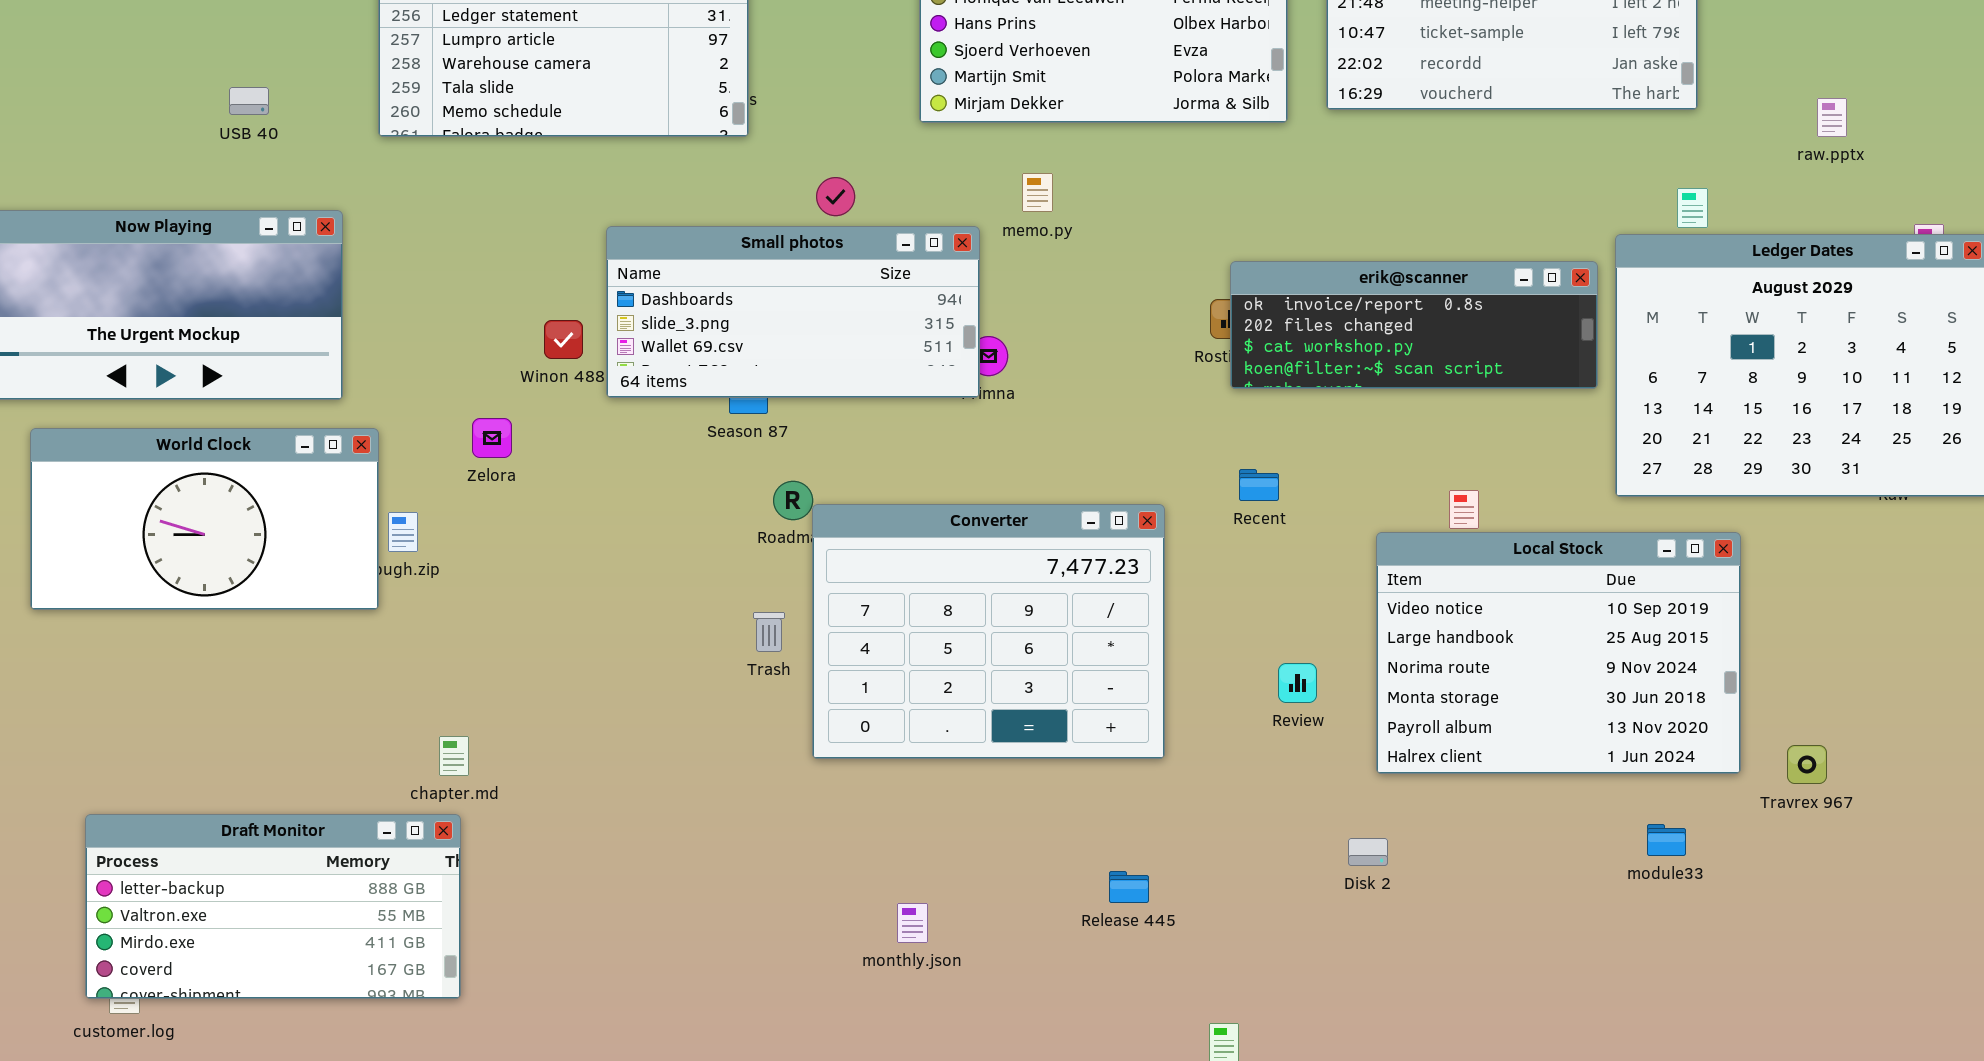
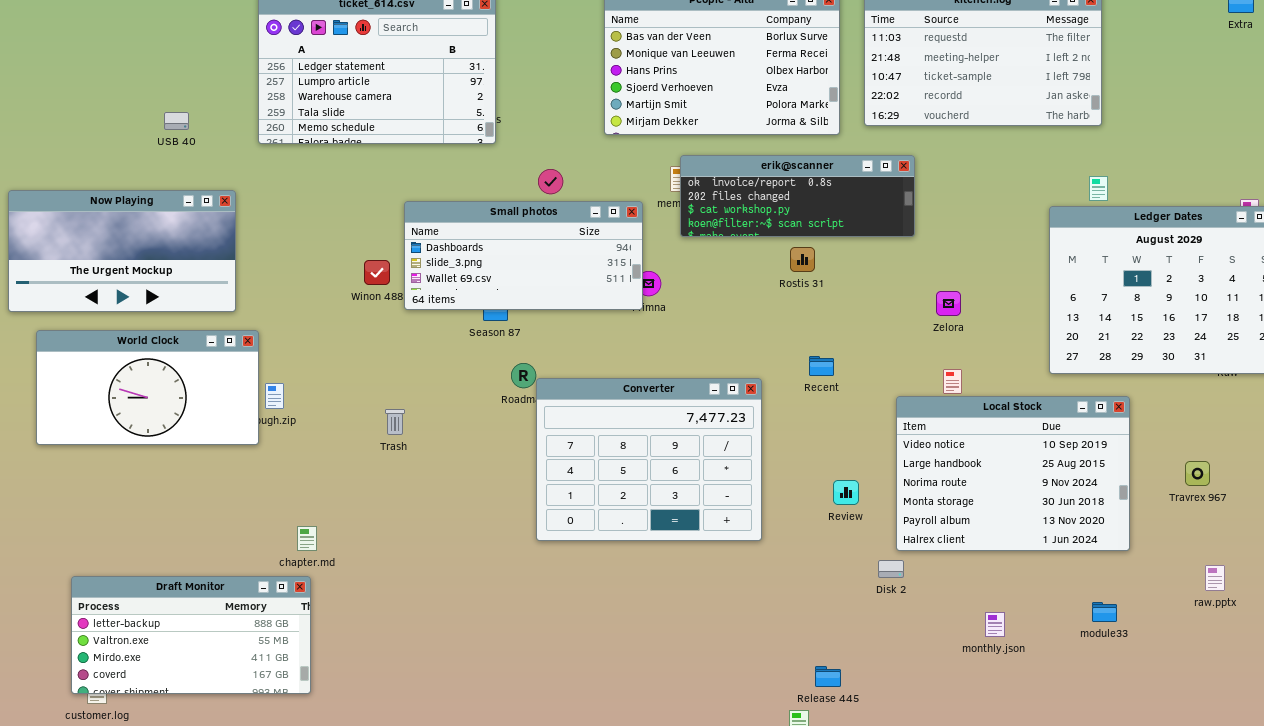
raw.pptx: [1817,98,1847,137] -> [1205,565,1225,591], moved
erik@scanner: [1230,261,1598,389] -> [680,155,915,237], moved
Zelora: [472,418,512,458] -> [936,291,961,316], moved
Trash: [753,612,785,652] -> [385,409,405,435], moved
Travrex 967: [1787,745,1827,784] -> [1185,461,1210,486], moved
module33: [1647,824,1686,856] -> [1092,602,1117,622], moved
Disk 2: [1348,838,1388,866] -> [878,560,904,578], moved
Release 445: [1109,871,1149,903] -> [815,666,841,687], moved
monthly.json: [897,903,928,943] -> [985,612,1005,637], moved

